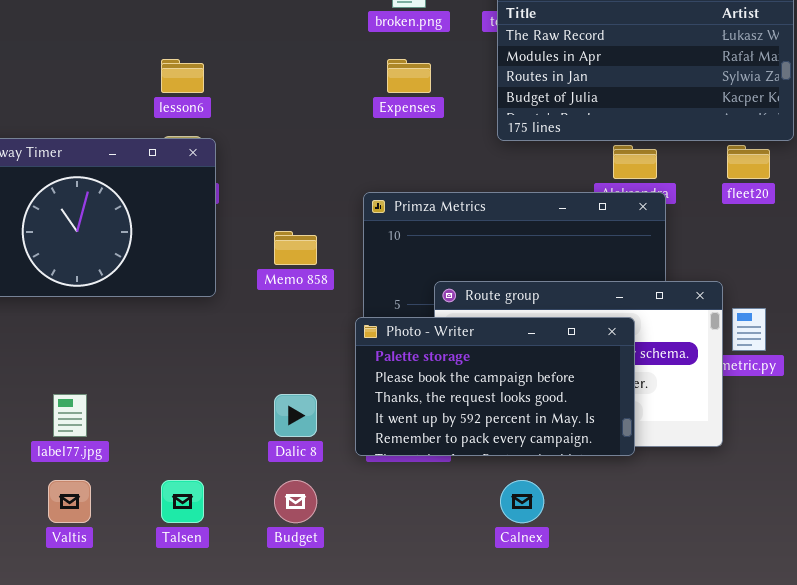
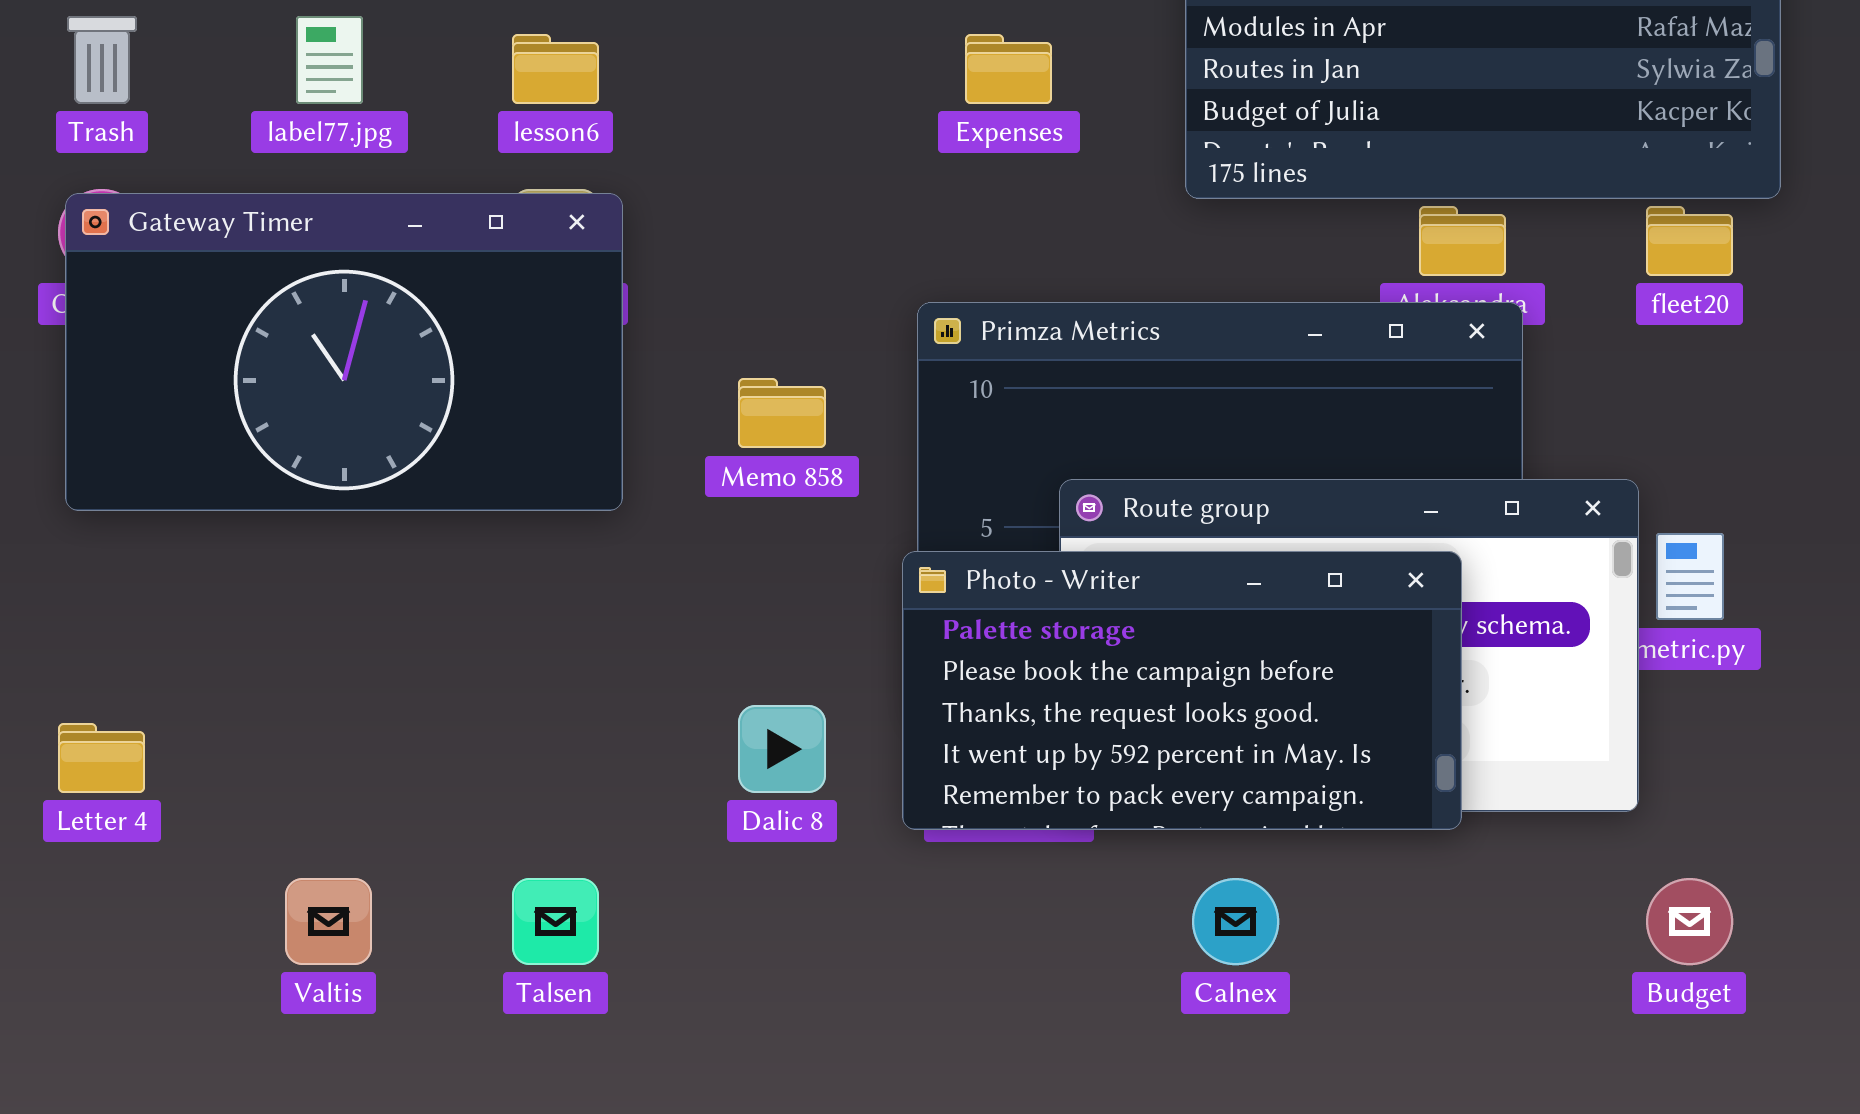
label77.jpg: [53,394,87,437] -> [296,16,363,104], moved
Budget: [274,480,317,523] -> [1646,878,1733,965], moved

